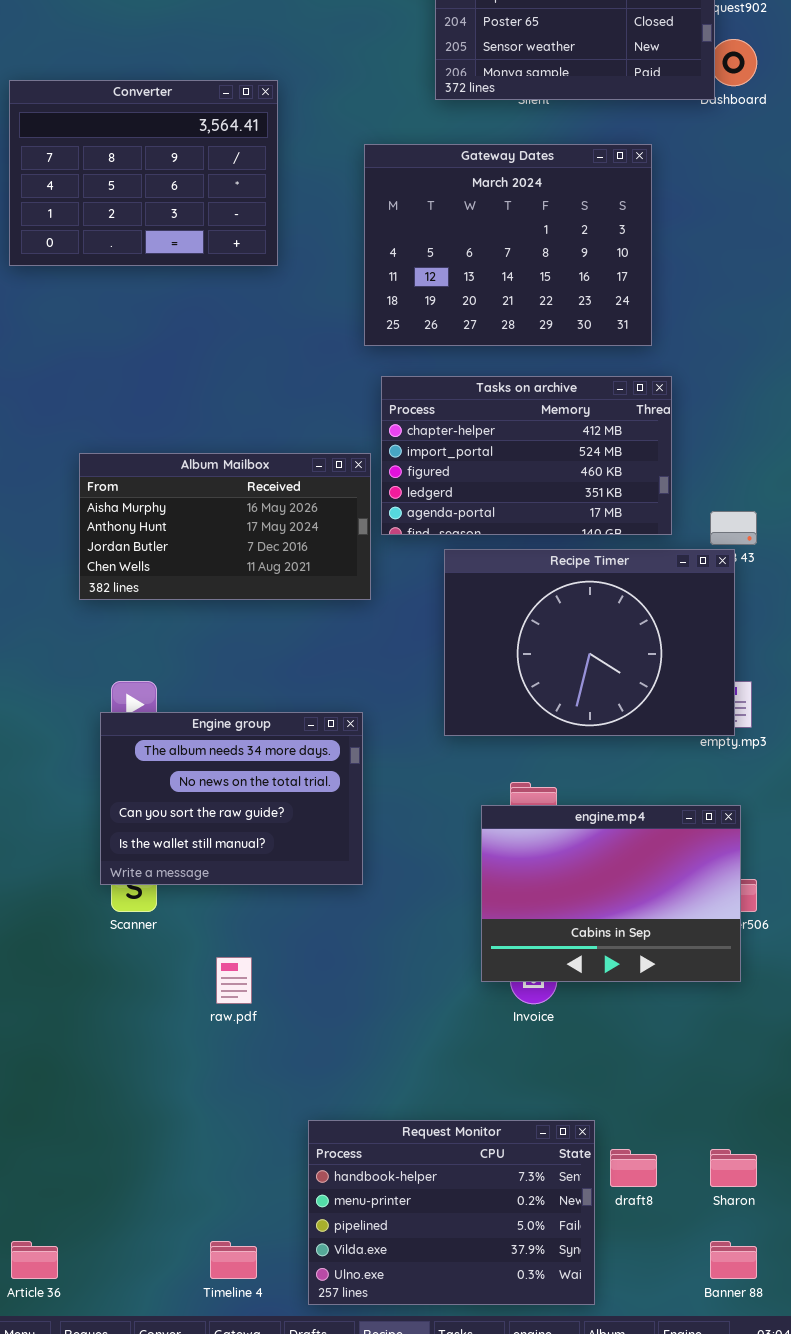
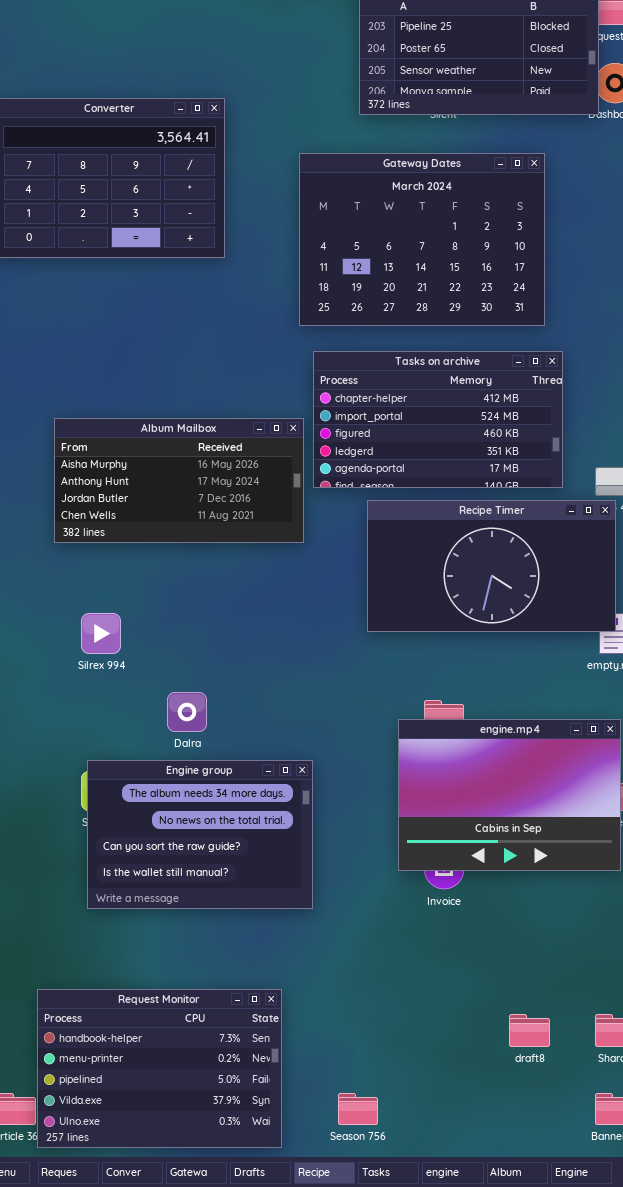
Recipe Timer: [444,549,735,736] -> [367,500,616,632], resized
Engine group: [100,712,363,885] -> [87,760,313,909], moved
Request Monitor: [308,1120,595,1305] -> [37,989,282,1148], moved

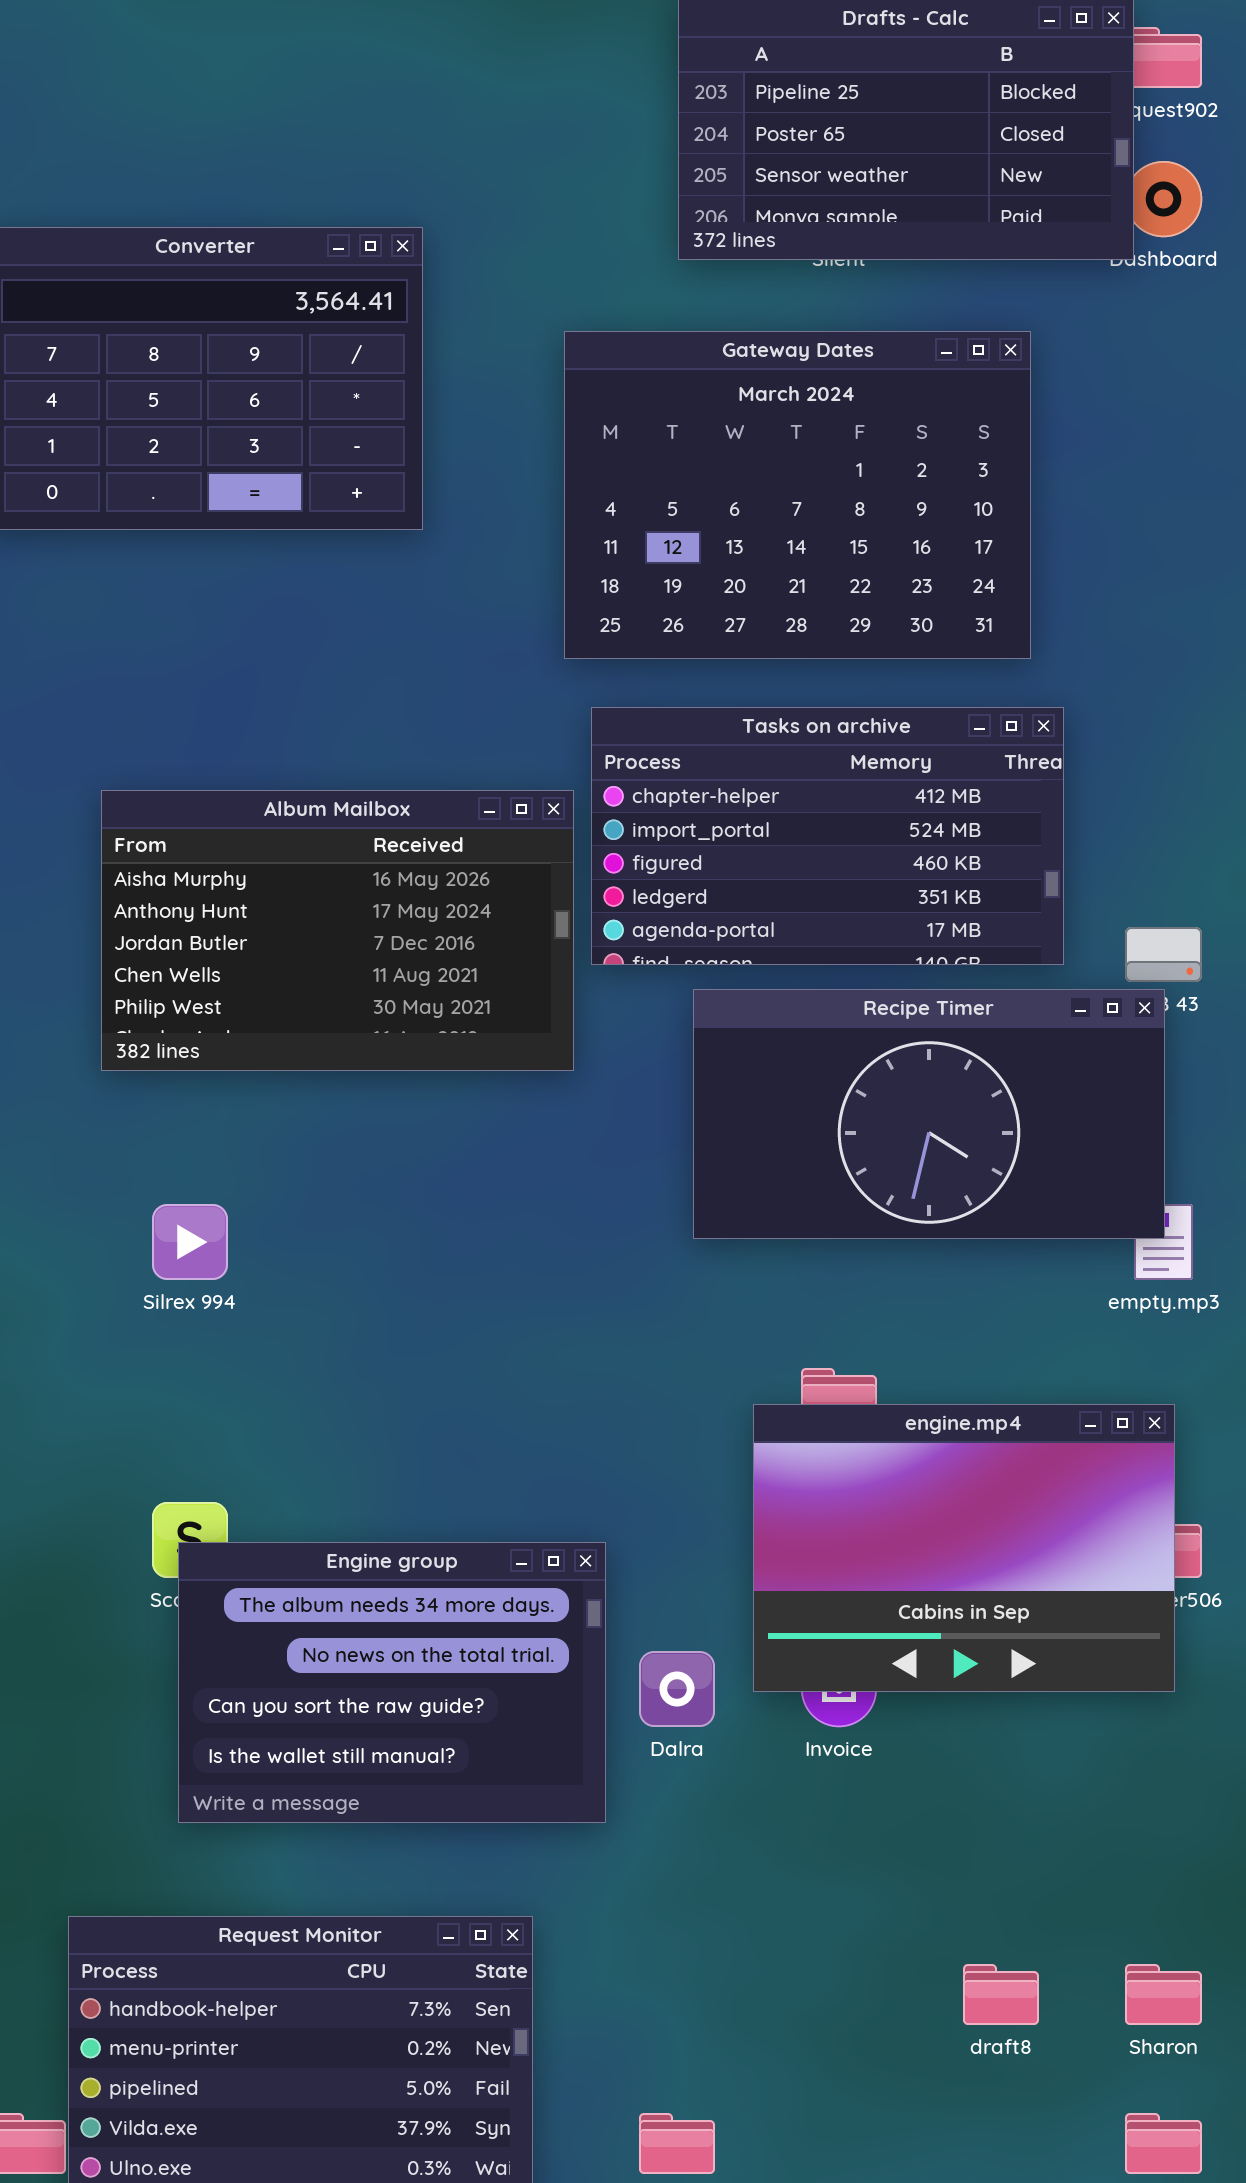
Album Mailbox: [54,418,304,543] -> [101,790,574,1071], resized
Dalra: [167,692,207,732] -> [639,1651,715,1727], moved
Engine group: [87,760,313,909] -> [178,1542,606,1823], moved

